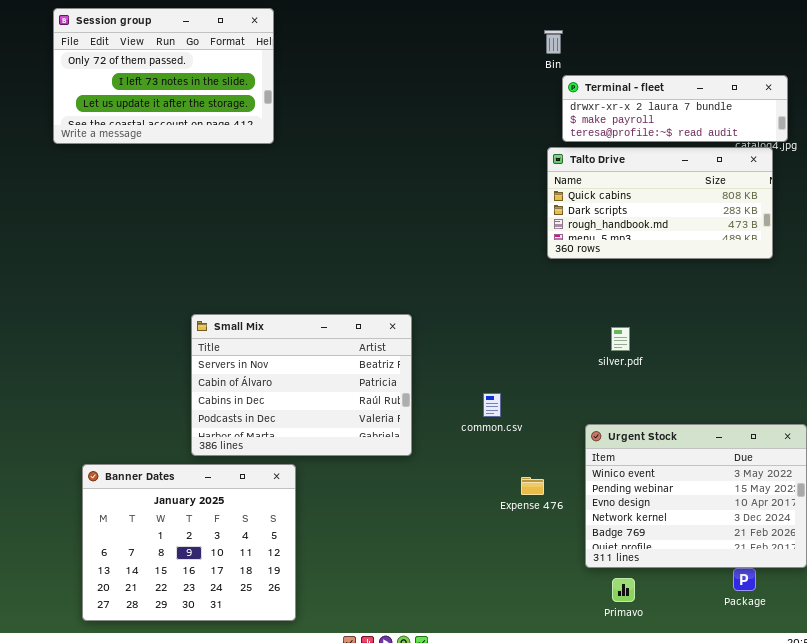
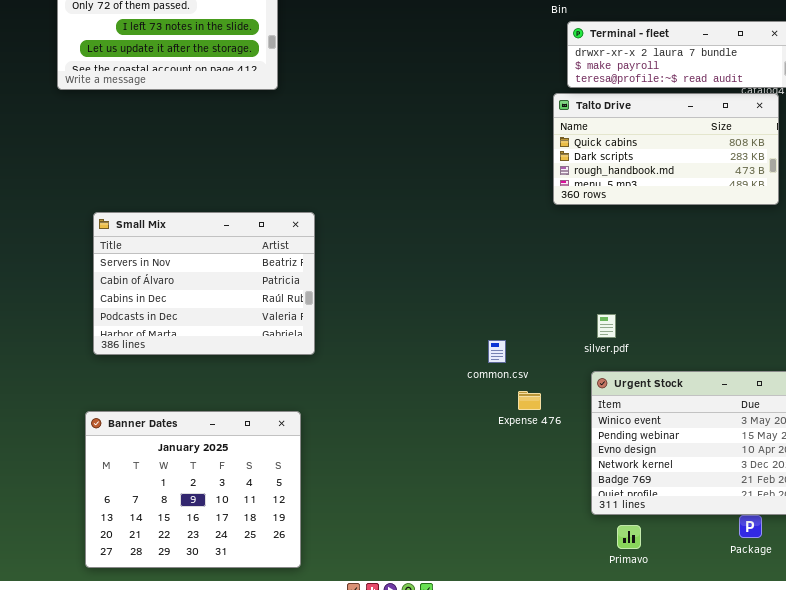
Small Mix: [191,314,412,456] -> [93,212,315,355], moved
silver.pdf: [611,327,630,351] -> [597,314,616,338], moved
Expense 476: [521,477,544,495] -> [518,391,541,410], moved

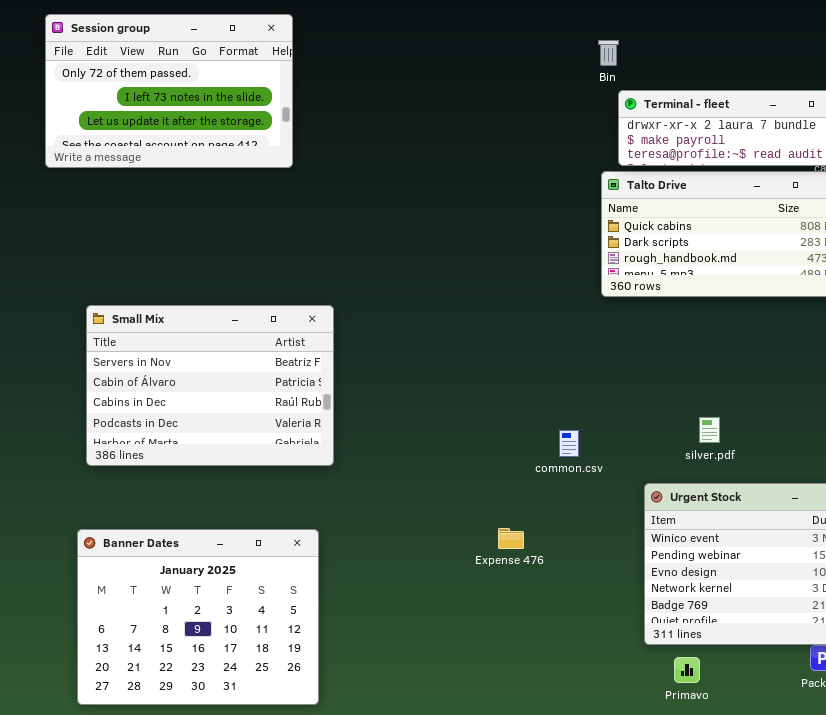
silver.pdf: [597,314,616,338] -> [699,417,720,443], moved
common.csv: [488,340,506,363] -> [559,430,579,457], moved
Expense 476: [518,391,541,410] -> [498,528,524,549], moved

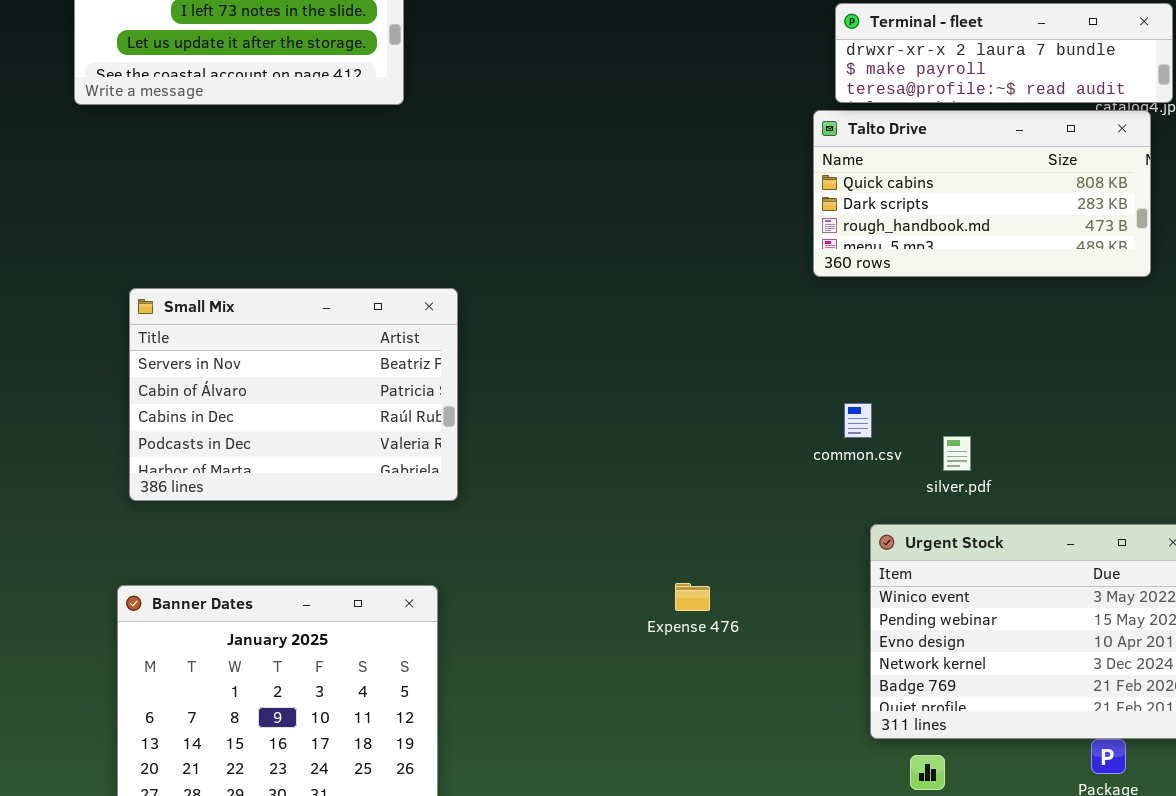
common.csv: [559,430,579,457] -> [844,403,872,438], moved

